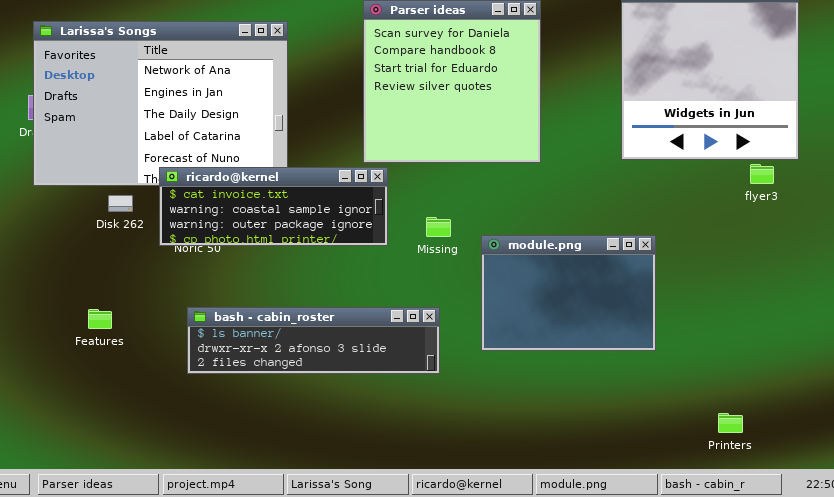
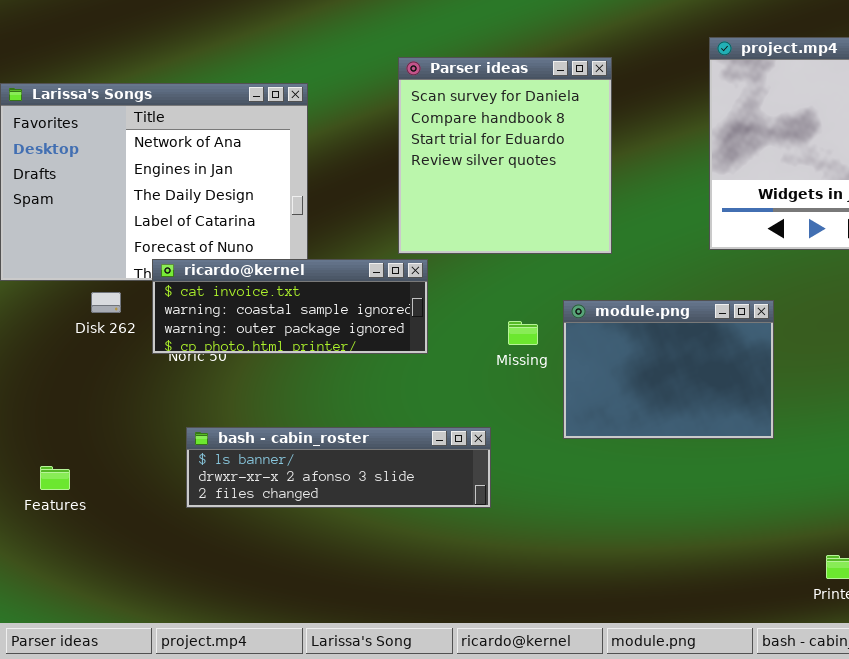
Missing: [426,217,451,237] -> [508,321,538,345], moved
module.png: [481,235,656,351] -> [563,300,774,439], moved
Features: [88,309,112,329] -> [40,466,70,490], moved

